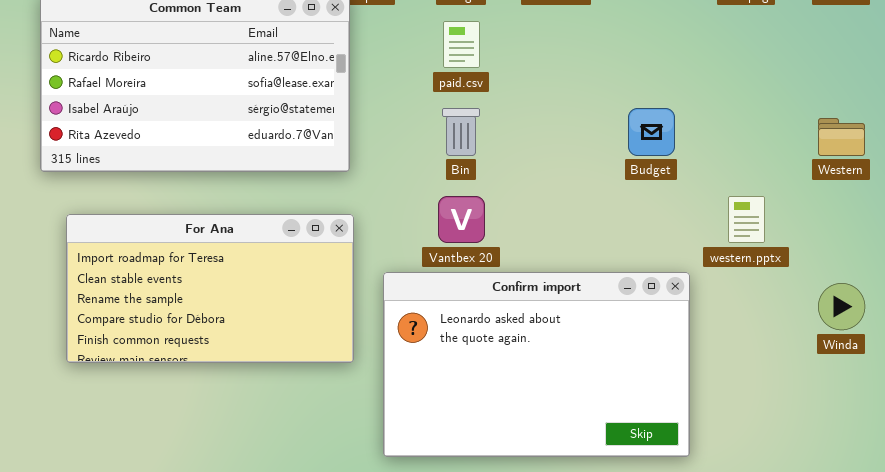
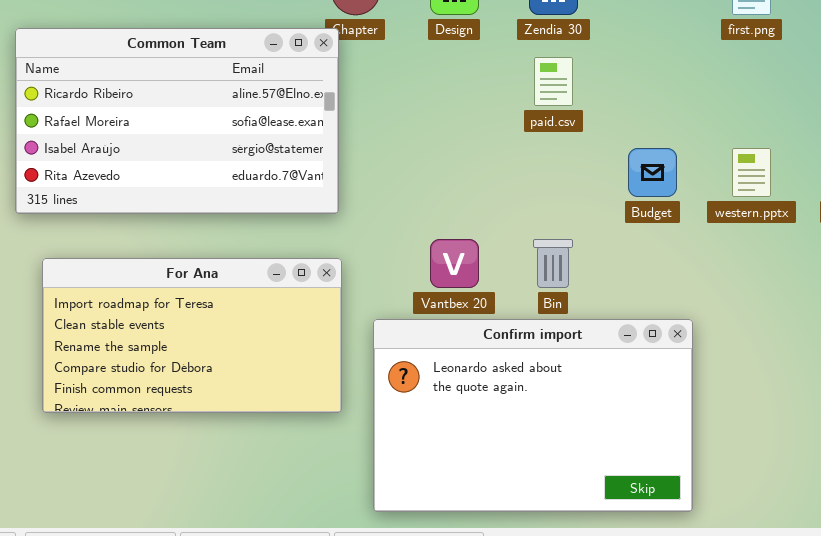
paid.csv: [443,21,480,68] -> [534,57,573,106], moved
Bin: [442,108,480,156] -> [533,239,573,288], moved
western.pptx: [728,196,765,243] -> [732,148,771,197], moved

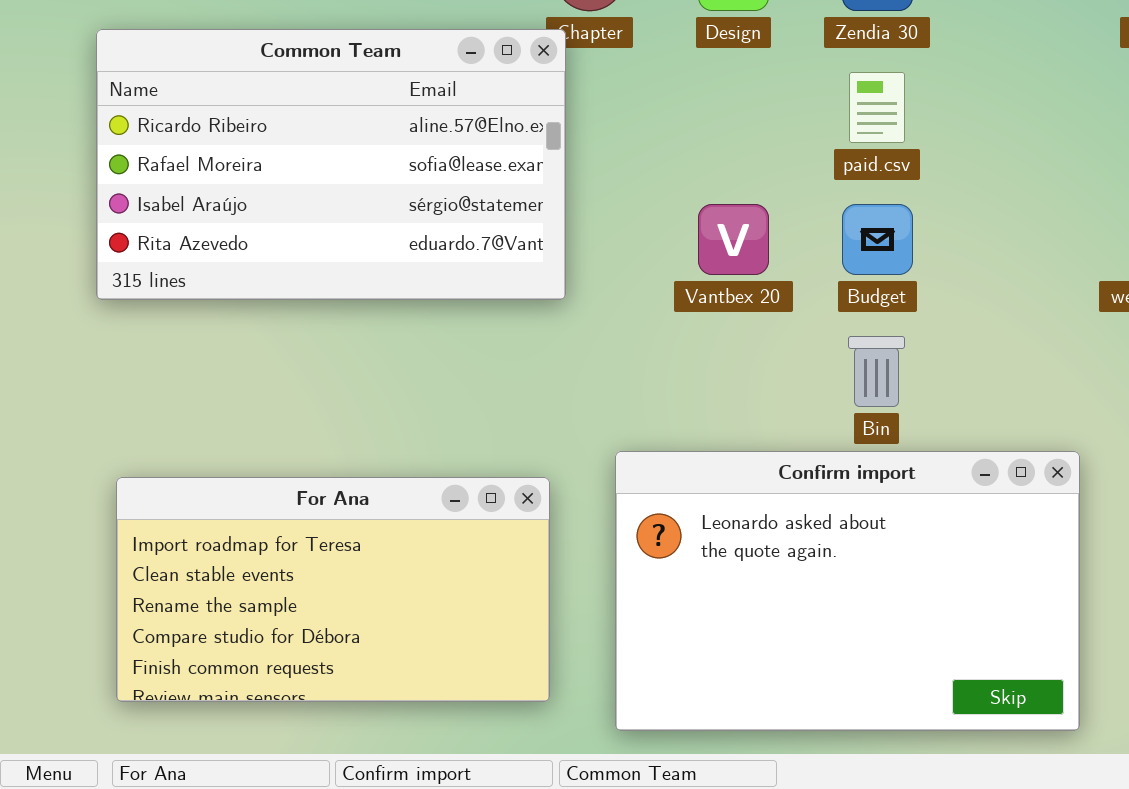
Budget: [628,148,677,197] -> [842,204,913,275], moved
Vantbex 20: [430,239,479,288] -> [698,204,769,275], moved
For Ana: [42,258,342,413] -> [116,477,550,702], moved

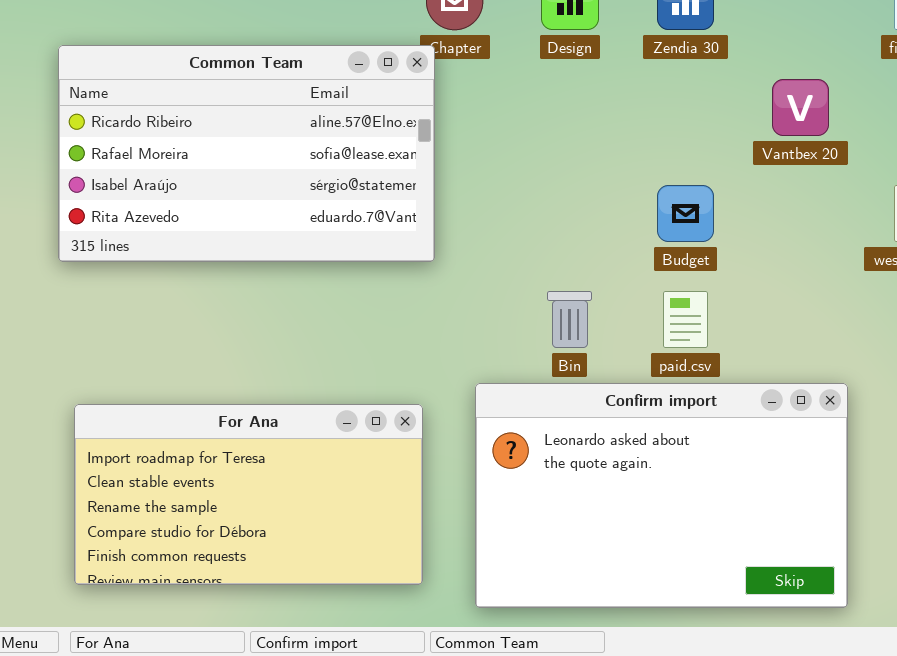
paid.csv: [849,72,905,143] -> [663,291,708,348], moved
Vantbex 20: [698,204,769,275] -> [772,79,829,136], moved
Bin: [848,336,905,407] -> [547,291,592,348], moved

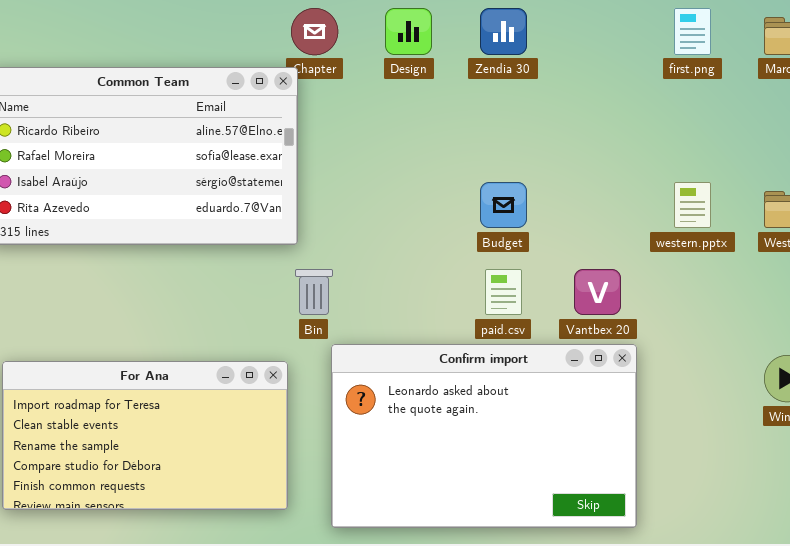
Vantbex 20: [772,79,829,136] -> [574,269,621,315], moved
Bin: [547,291,592,348] -> [295,269,333,315], moved

